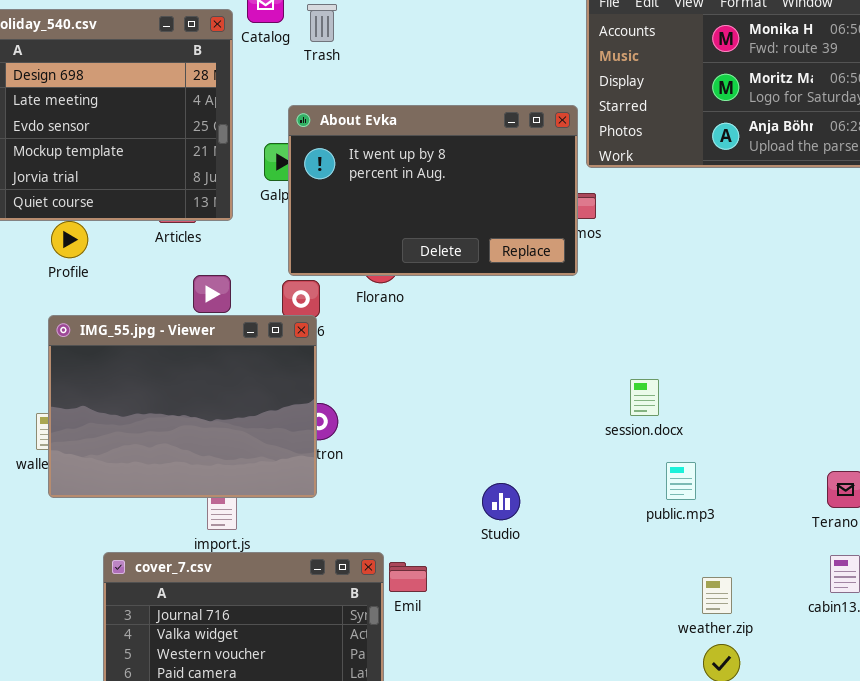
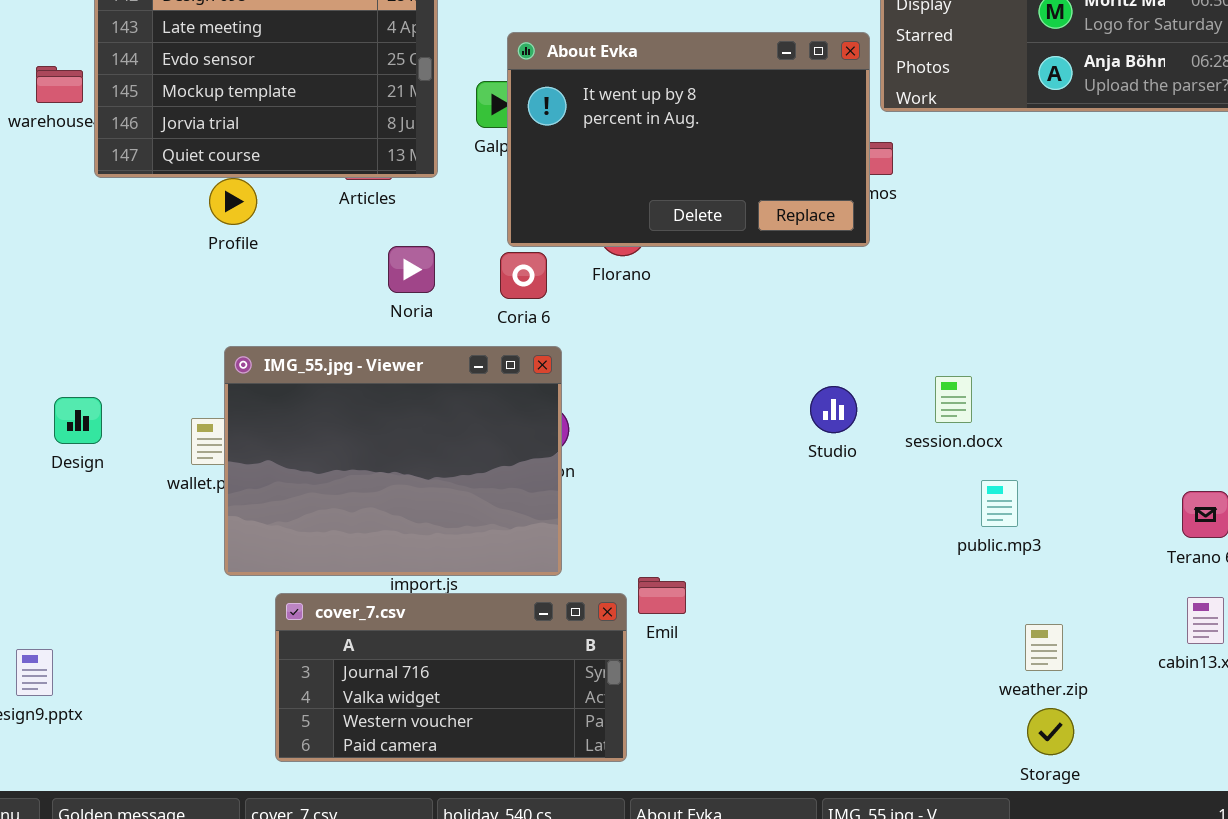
IMG_55.jpg - Viewer: [48,315,317,498] -> [224,346,562,576], moved
Studio: [482,483,520,520] -> [810,386,857,433], moved
Emil: [389,562,427,592] -> [638,577,686,614], moved

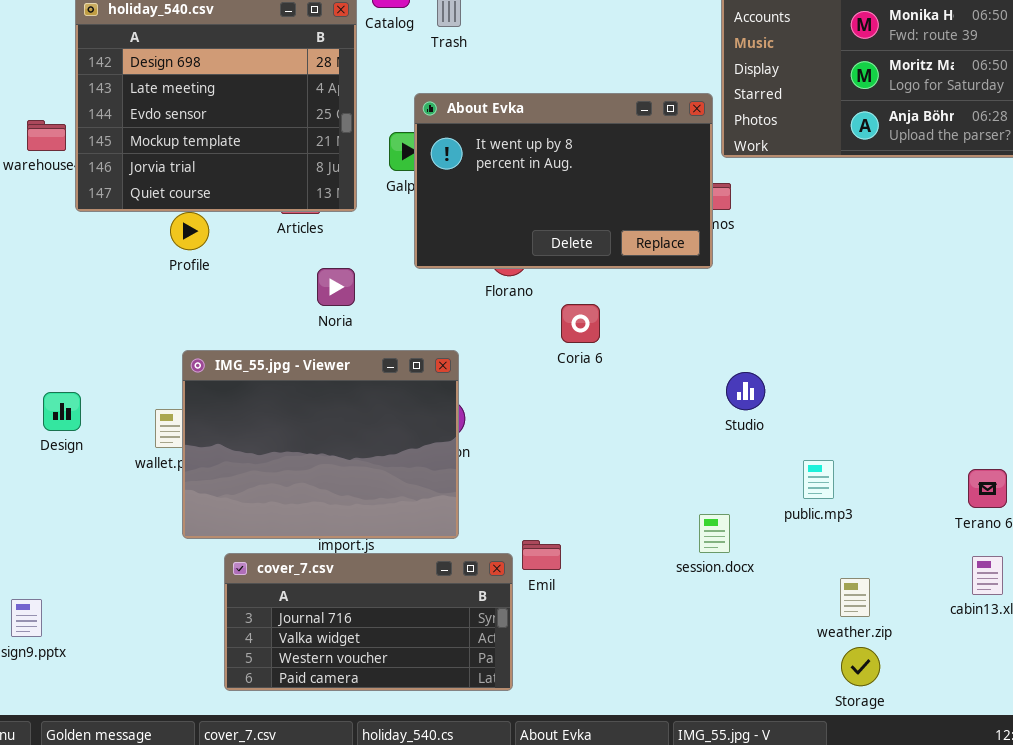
Coria 6: [500,252,547,299] -> [561,304,600,343], moved
session.docx: [935,376,972,423] -> [699,514,730,553], moved
Studio: [810,386,857,433] -> [726,372,765,410], moved

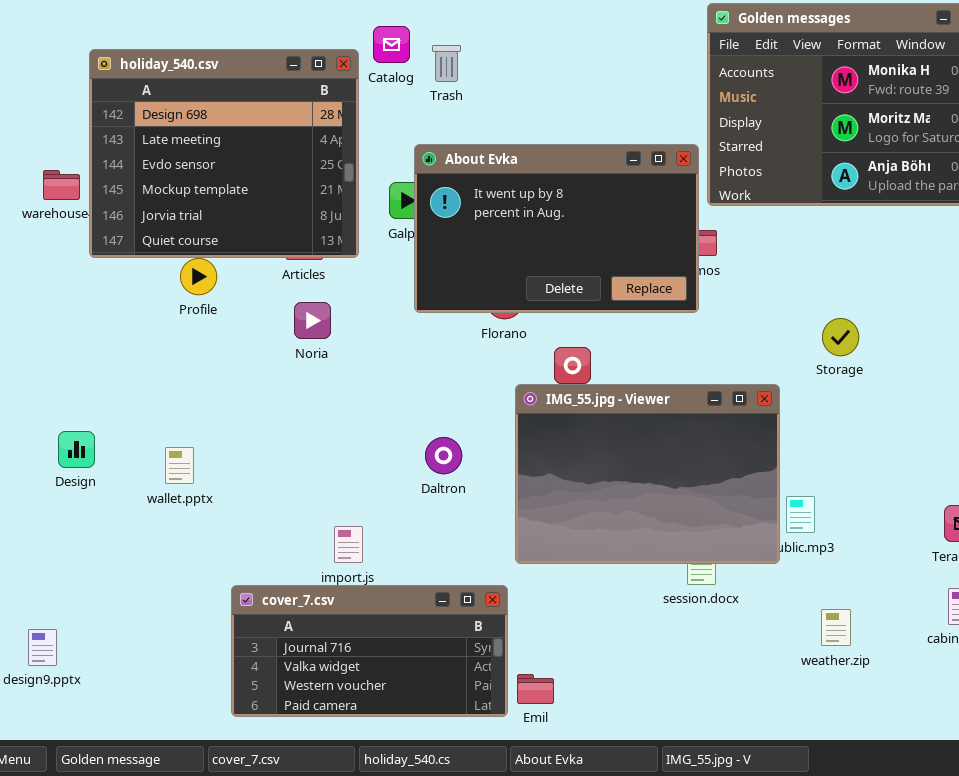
Noria: [317,268,355,306] -> [294,302,331,339], moved
IMG_55.jpg - Viewer: [182,350,459,539] -> [515,384,780,564], moved
Emil: [522,540,561,570] -> [517,674,554,704], moved
Storage: [841,647,880,686] -> [822,318,859,356], moved

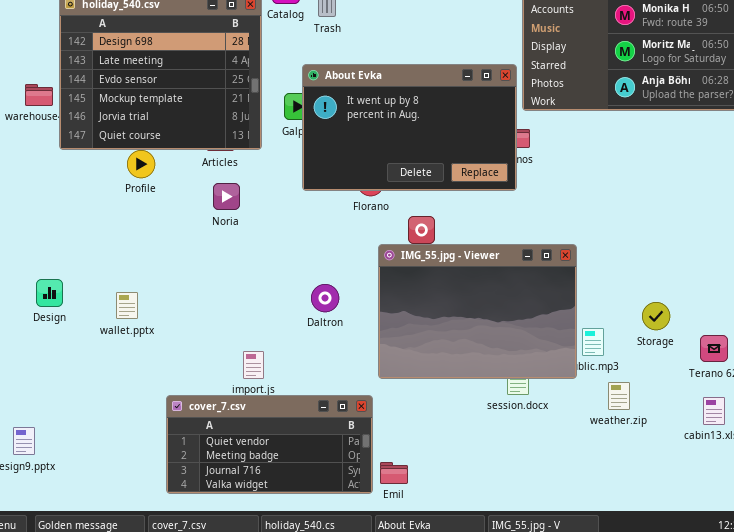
Storage: [822,318,859,356] -> [642,302,670,330], moved
cover_7.csv: [231,585,508,717] -> [166,395,373,494], scrolled up 2 rows
weather.zip: [821,609,851,646] -> [608,382,630,410], moved

